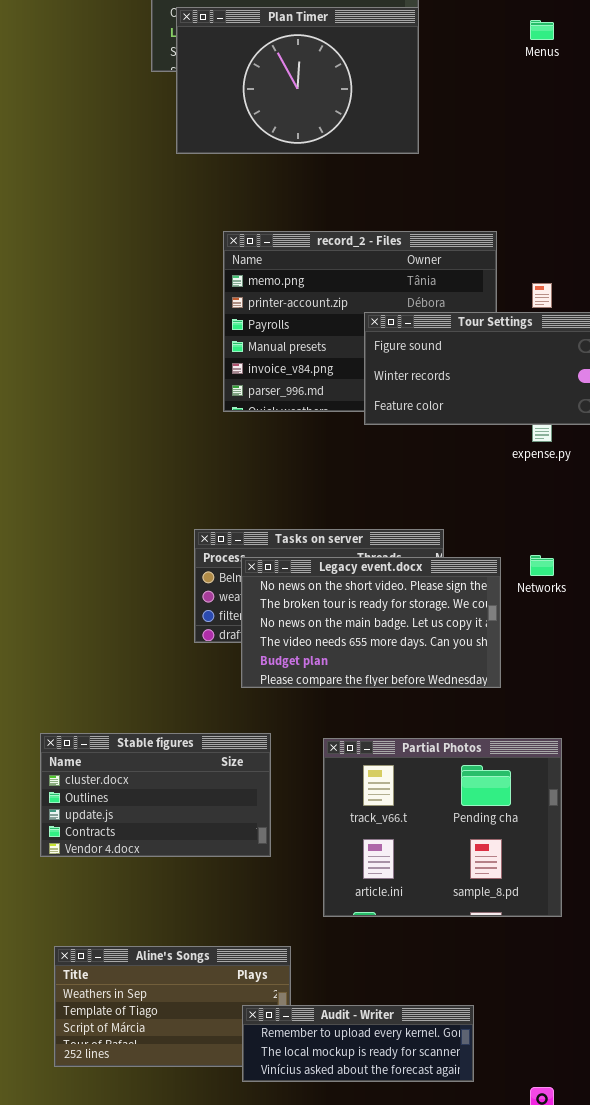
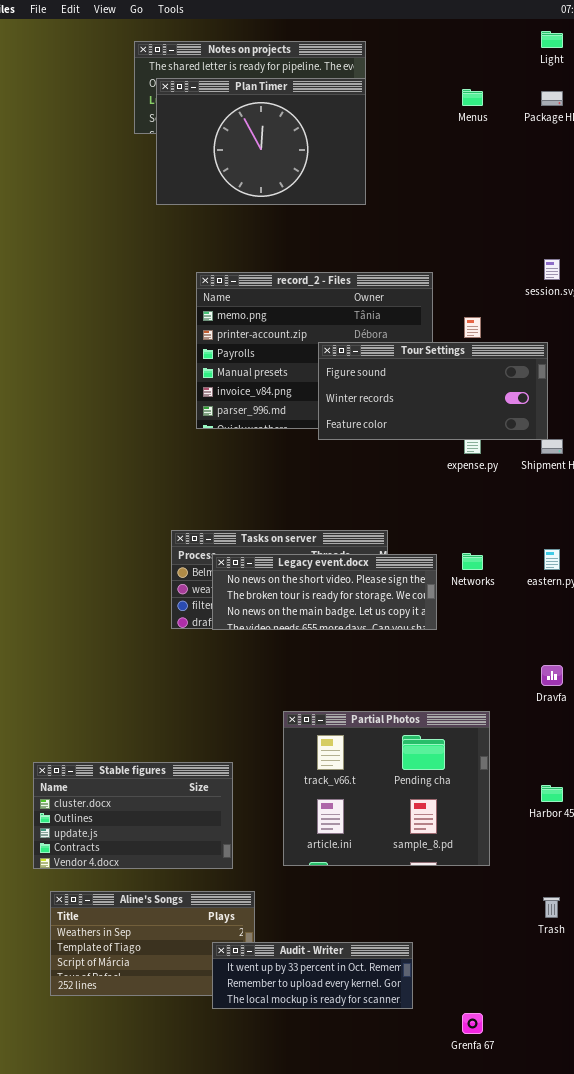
Legacy event.docx: [241,557,501,688] -> [212,554,437,630], resized
Stable figures: [40,733,271,857] -> [33,762,233,869], moved
Audit - Writer: [242,1005,474,1082] -> [212,942,413,1009], scrolled up 1 row

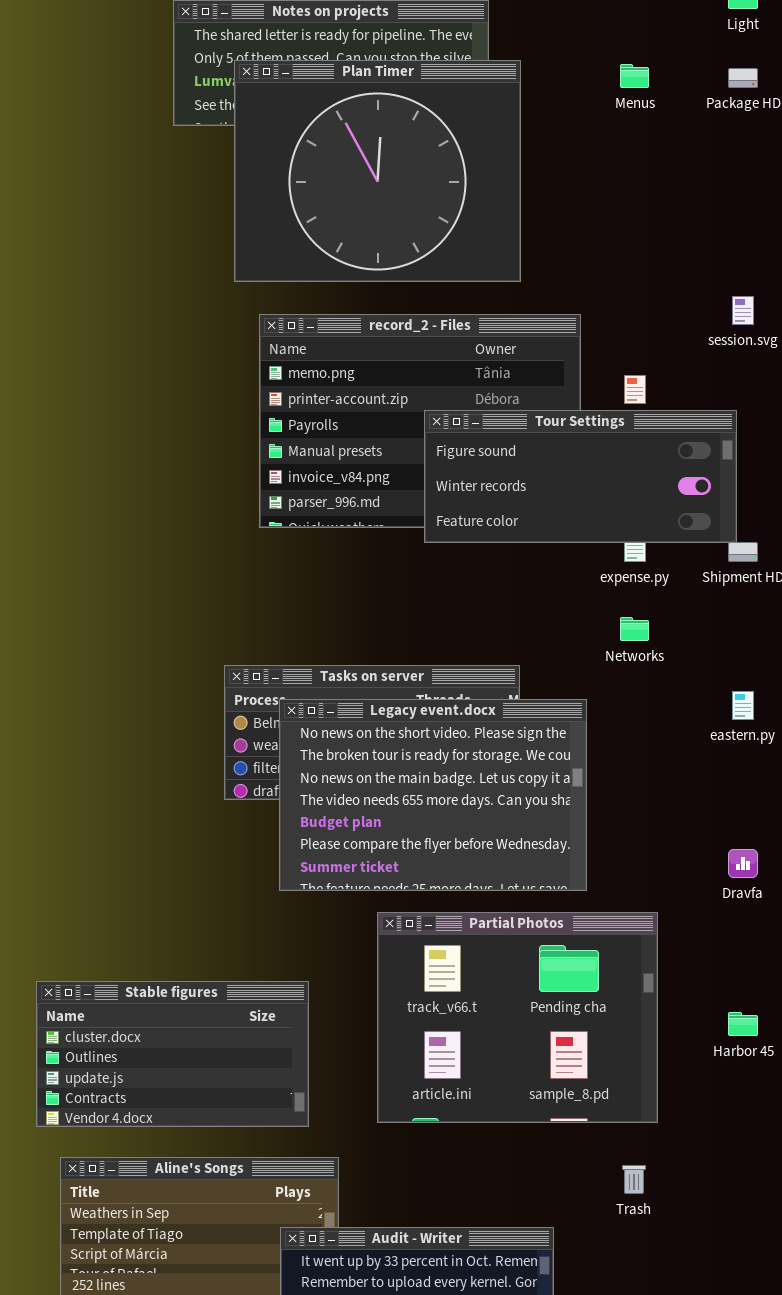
Plan Timer: [156,78,366,205] -> [234,60,521,282], moved, resized
Networks: [462,553,483,570] -> [620,617,649,641], moved
Legacy event.docx: [212,554,437,630] -> [279,699,587,891], resized
Trash: [543,897,560,918] -> [622,1165,646,1194], moved

